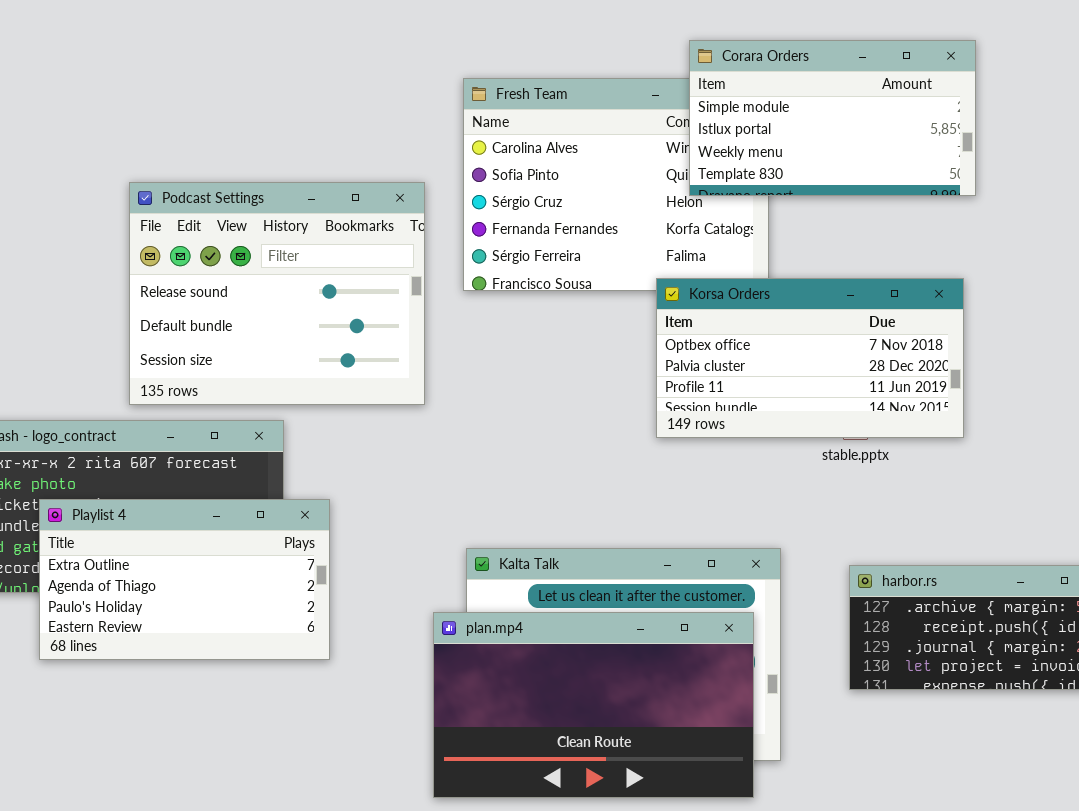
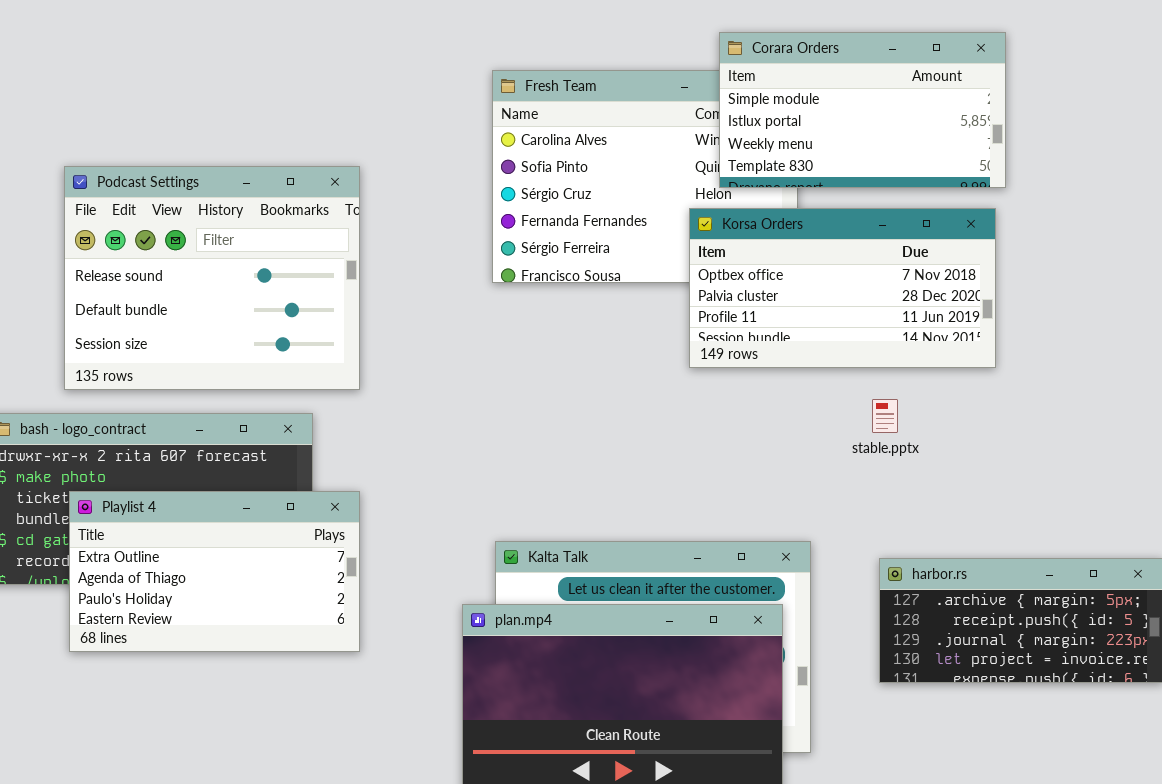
Podcast Settings: [129,182,425,405] -> [64,166,360,390], moved
Korsa Orders: [656,278,964,438] -> [689,208,996,368], moved

